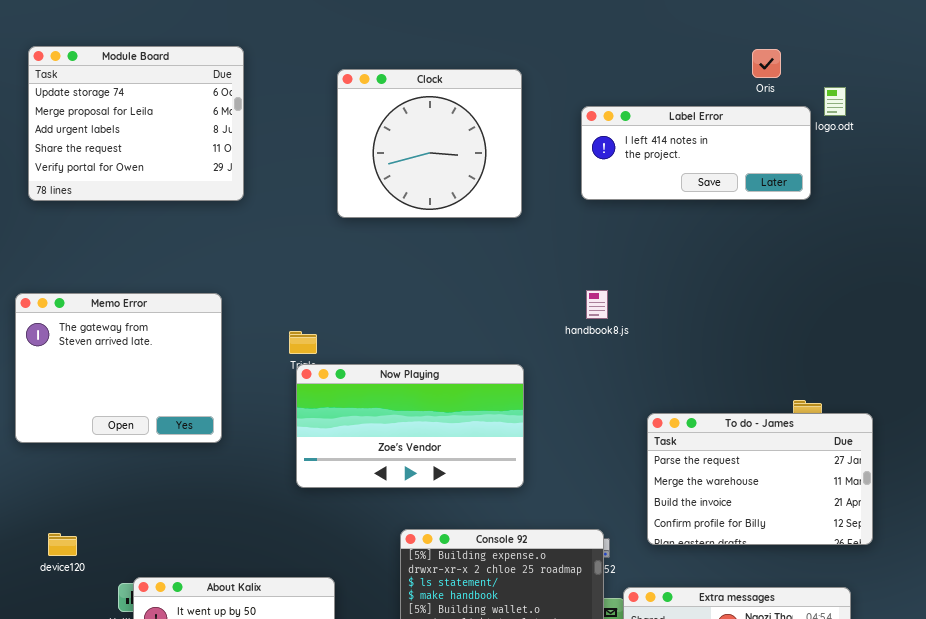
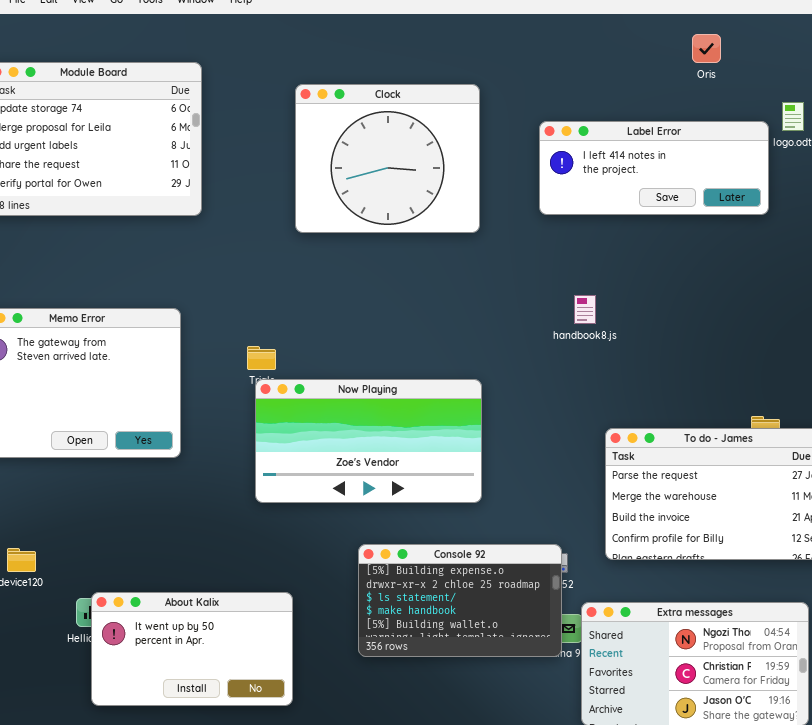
Oris: [752,49,781,78] -> [692,34,721,63], moved
handbook8.js: [586,290,608,319] -> [574,295,596,324], moved

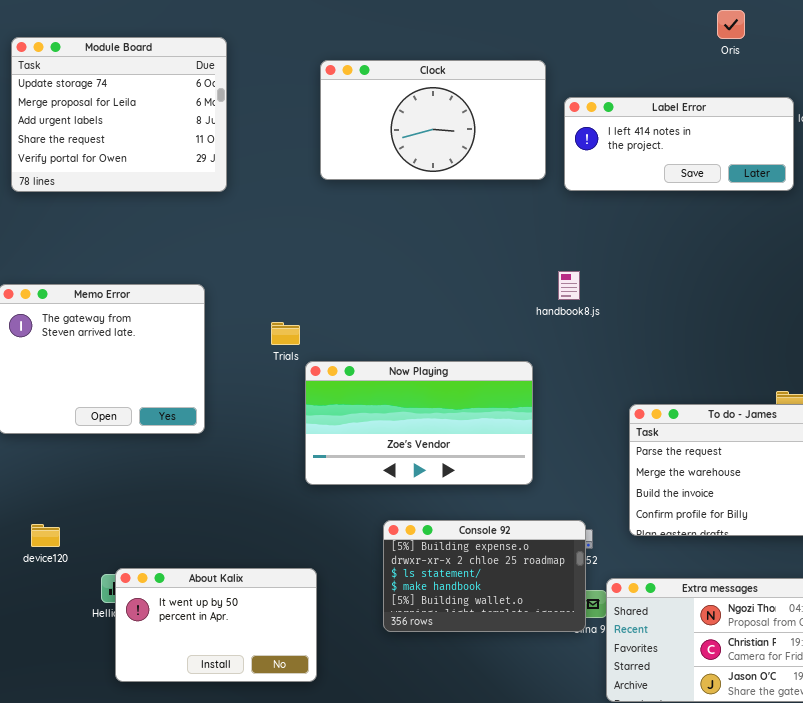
Clock: [295,84,480,233] -> [320,60,546,180], resized
handbook8.js: [574,295,596,324] -> [558,271,580,300], moved
Now Playing: [255,379,482,503] -> [305,361,533,485], moved

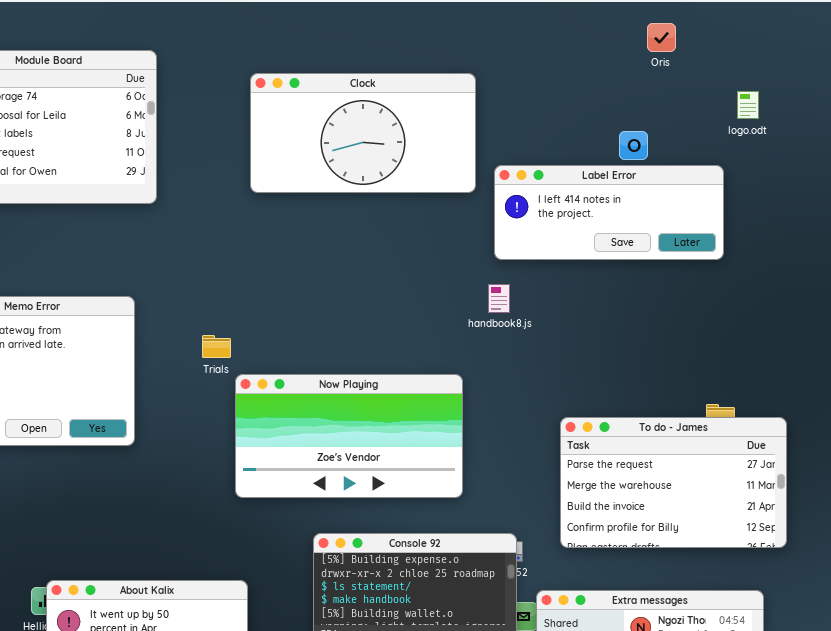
Label Error: [564,97,794,191] -> [494,165,724,260], moved

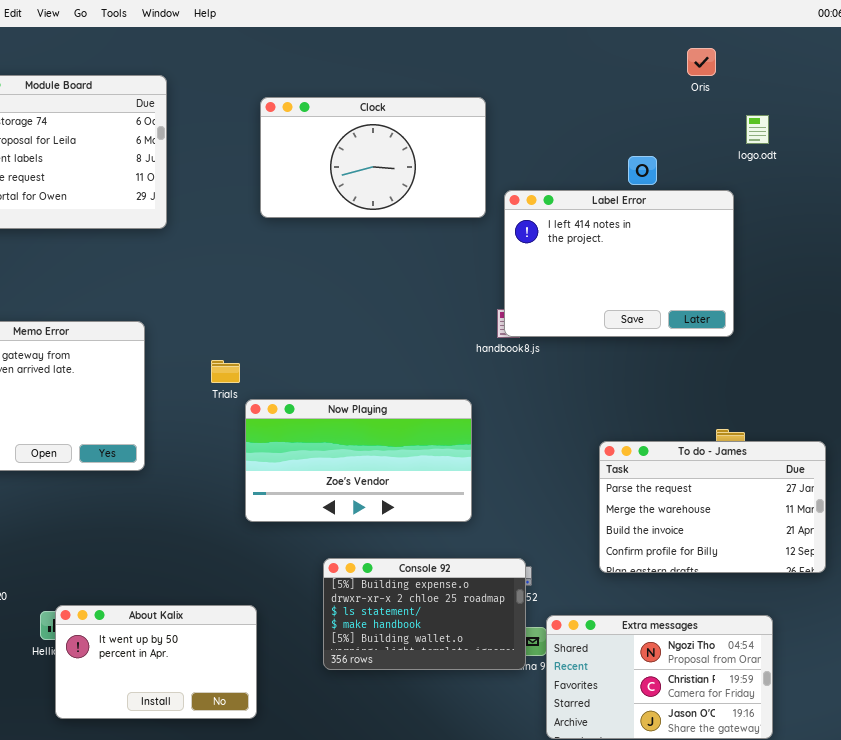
Oris: [647,23,676,52] -> [687,48,716,76], moved
Label Error: [494,165,724,260] -> [504,190,734,337], resized
To do - James: [560,417,787,548] -> [599,441,826,573], moved

